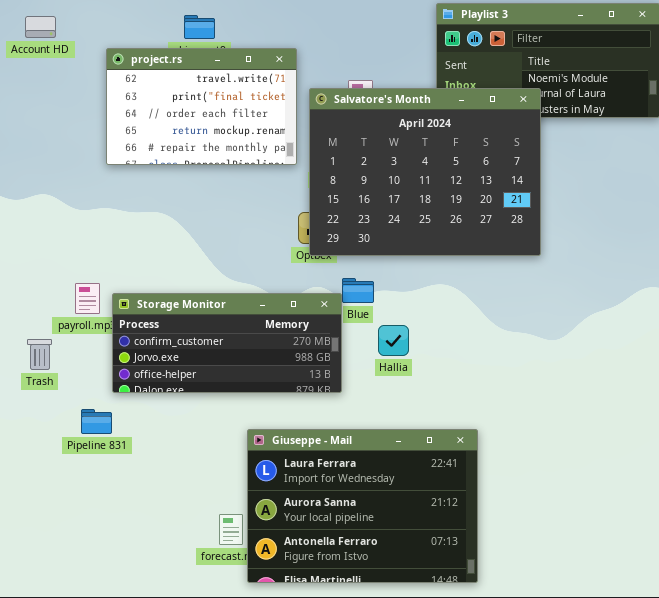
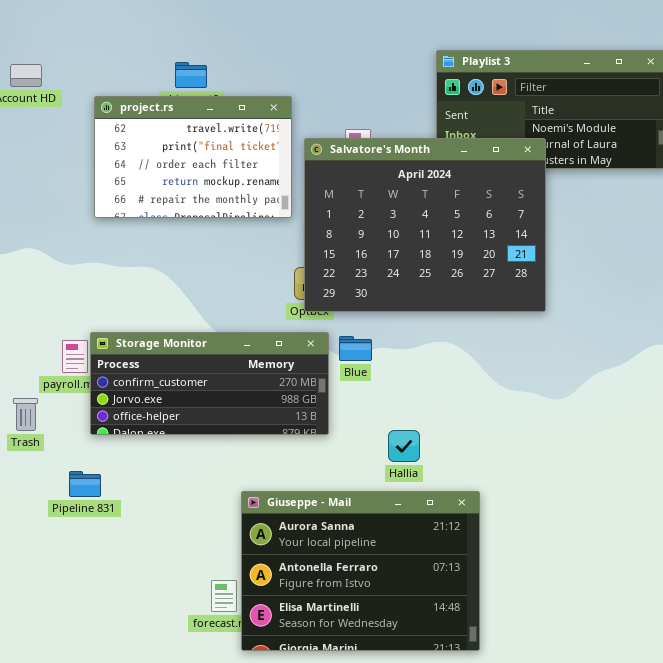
Storage Monitor: [112,293,342,393] -> [90,332,329,435], moved
Hallia: [378,325,409,356] -> [388,430,420,462], moved
Giuseppe - Mail: [247,429,478,583] -> [241,491,480,651], scrolled down 1 row

